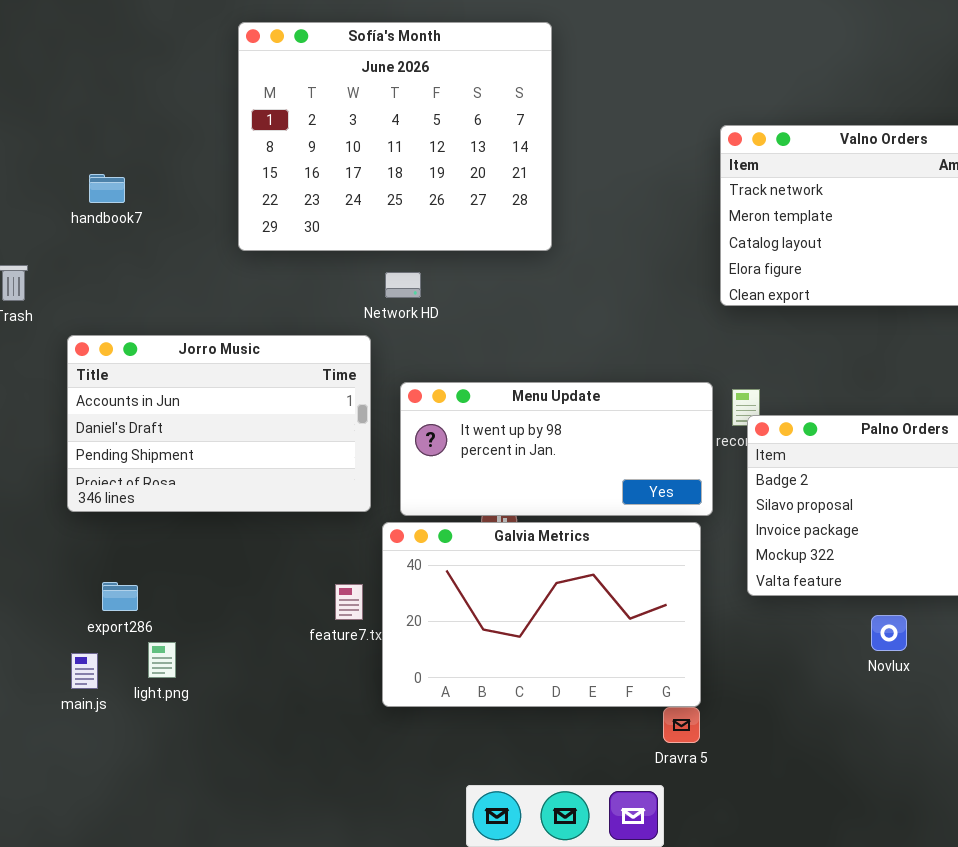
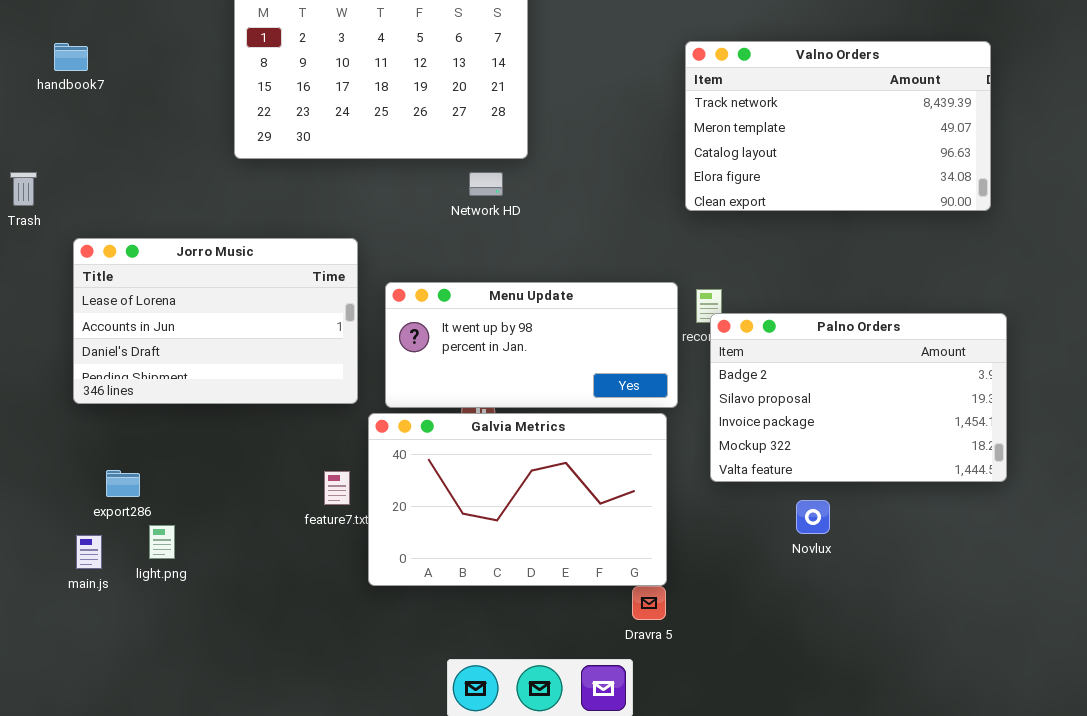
handbook7: [89,174,125,203] -> [54,43,88,71], moved
Network HD: [385,272,421,298] -> [469,172,503,196], moved
Jorro Music: [67,335,371,512] -> [73,238,358,404], scrolled up 1 row
Novlux: [871,615,907,651] -> [796,500,830,534], moved

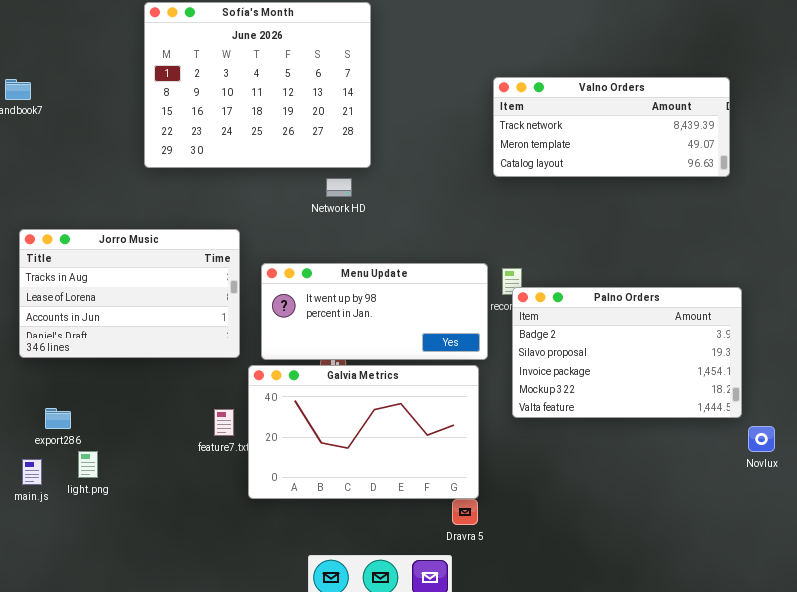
Valno Orders: [685,41,991,211] -> [493,77,730,177], resized
Jorro Music: [73,238,358,404] -> [19,229,240,358], scrolled up 1 row
Novlux: [796,500,830,534] -> [748,426,775,452], moved

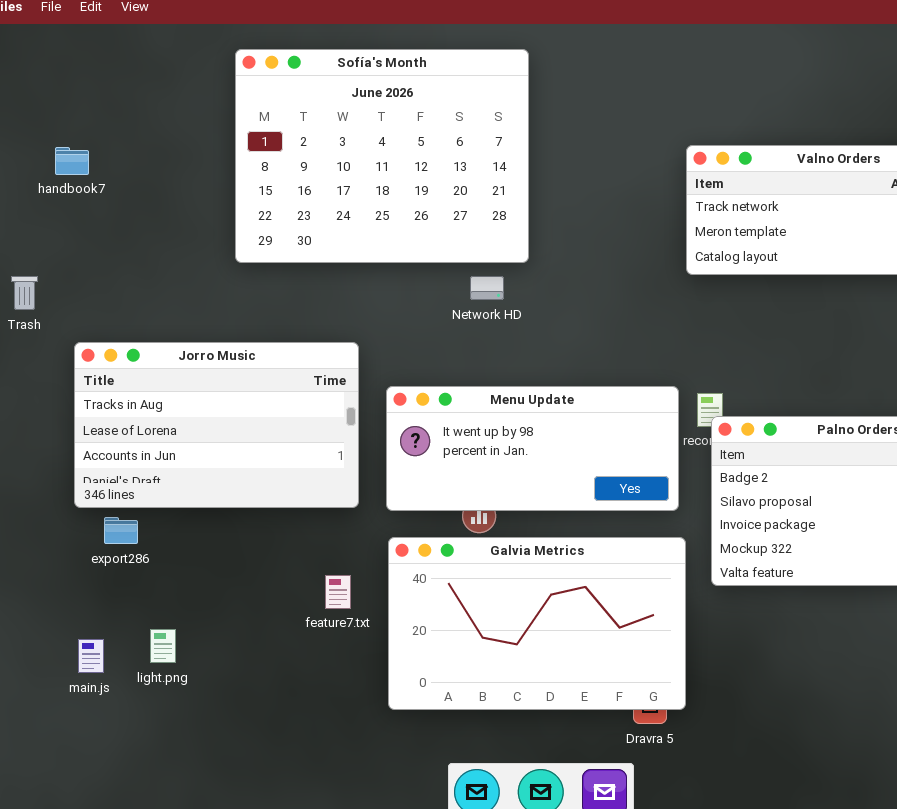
Galvia Metrics: [248,365,479,499] -> [388,537,686,710], moved
export286: [45,408,71,429] -> [104,517,138,544], moved

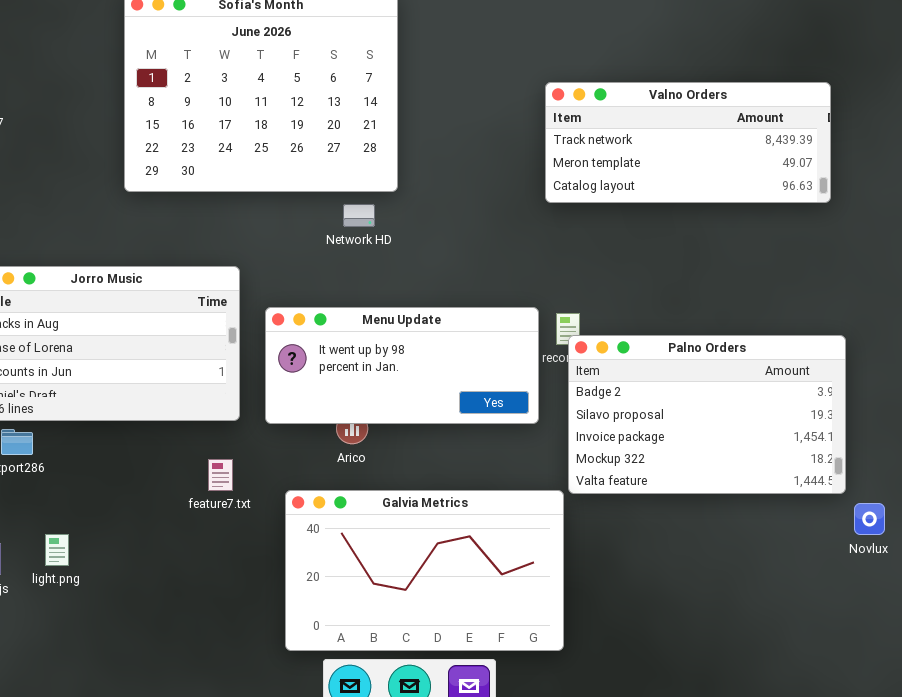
Galvia Metrics: [388,537,686,710] -> [285,490,564,651], moved
feature7.txt: [325,575,351,609] -> [208,459,233,491], moved

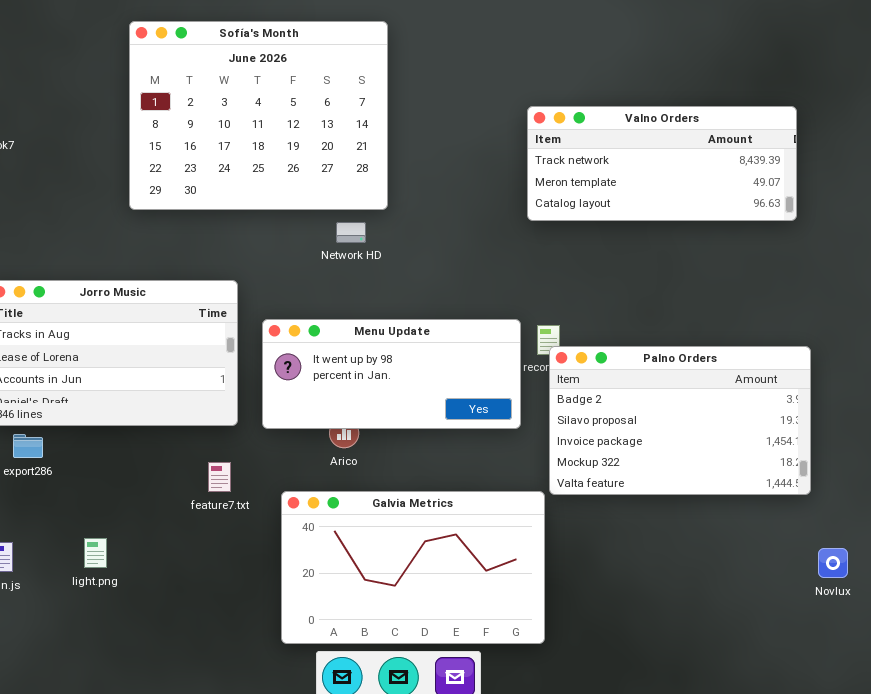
Novlux: [854,503,885,535] -> [818,548,848,578], moved
light.png: [45,534,69,566] -> [84,538,107,568], moved

